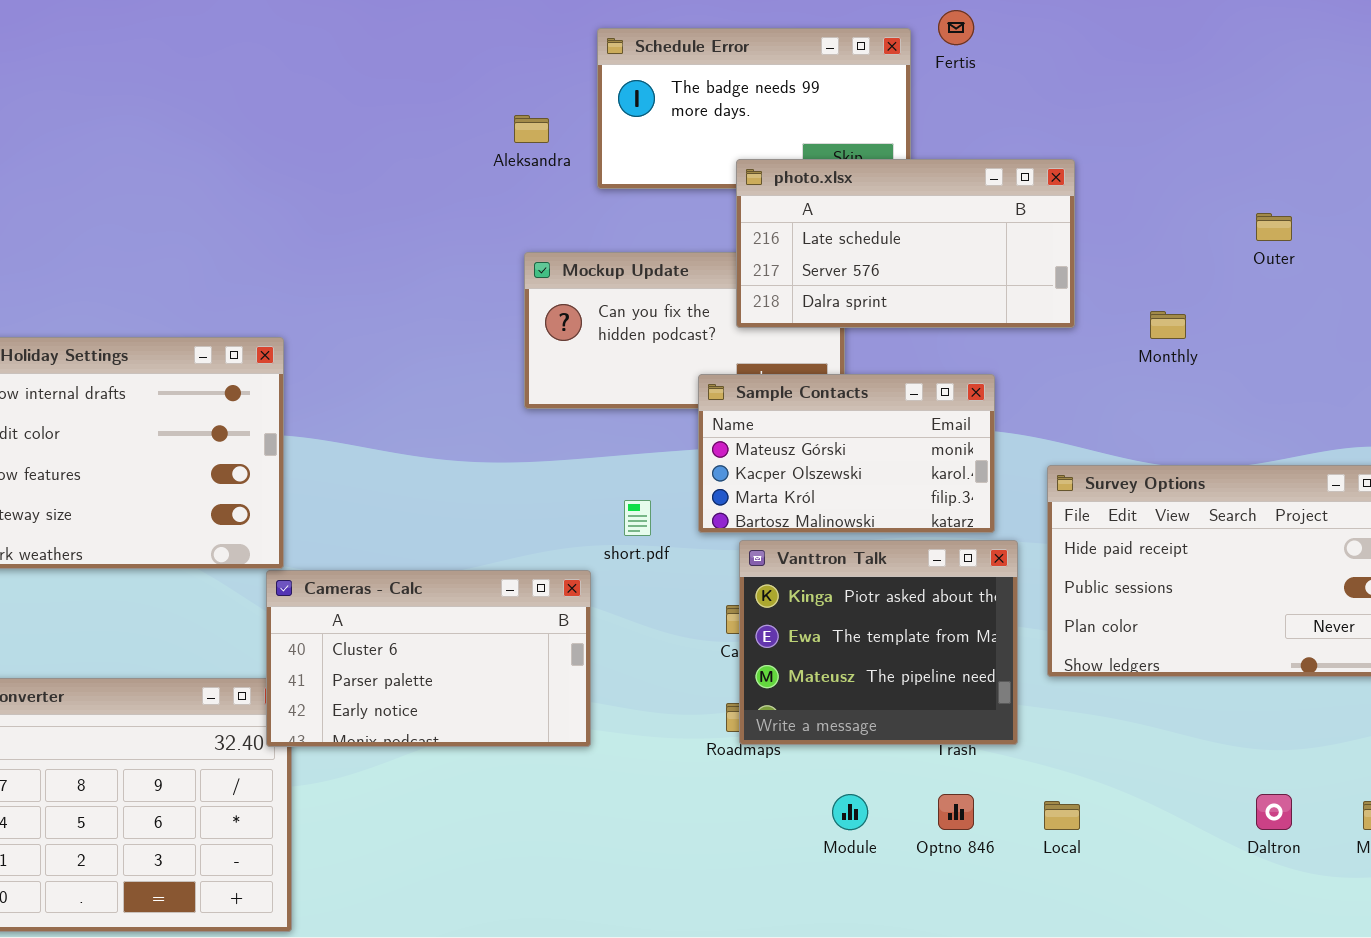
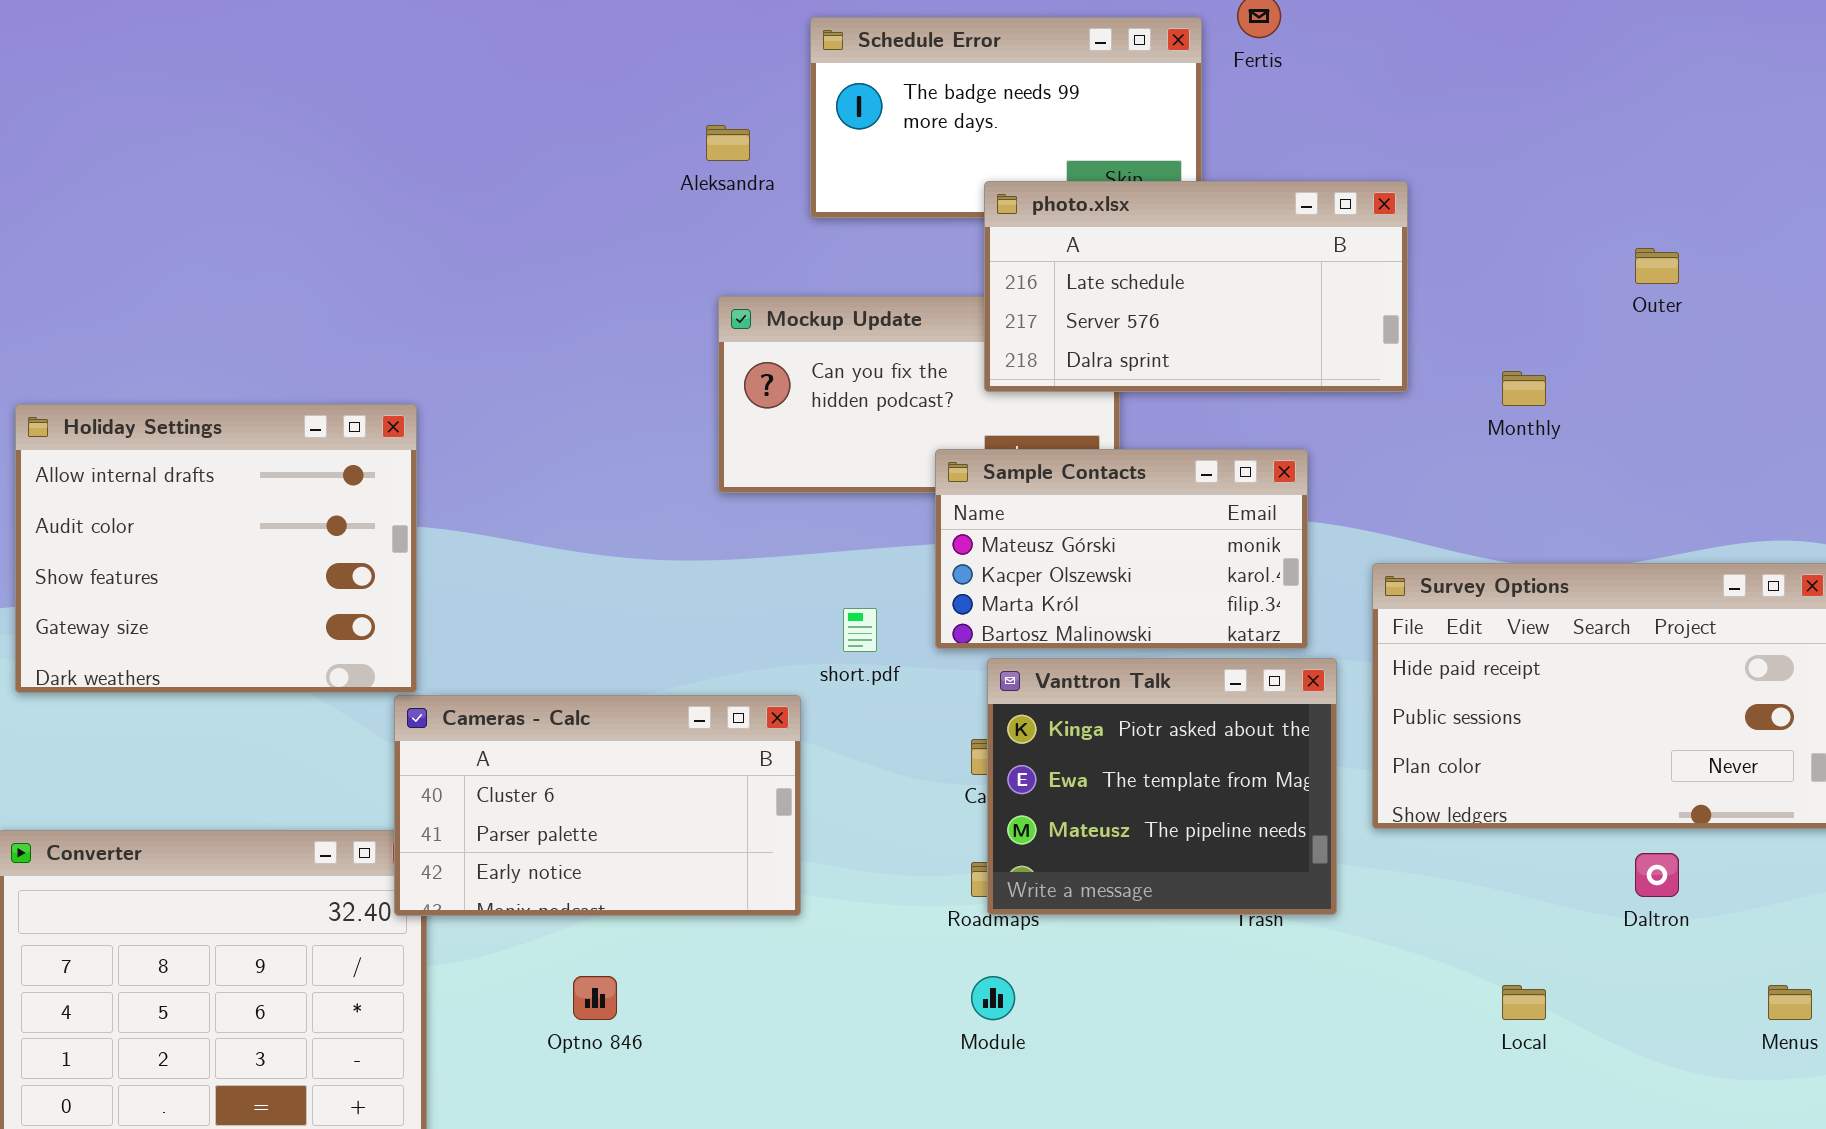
Module: [832,794,868,830] -> [971,976,1015,1020], moved
Optno 846: [938,794,974,830] -> [573,976,617,1020], moved
Daltron: [1256,794,1292,830] -> [1635,853,1679,897], moved
Local: [1044,801,1080,830] -> [1502,985,1546,1020], moved

